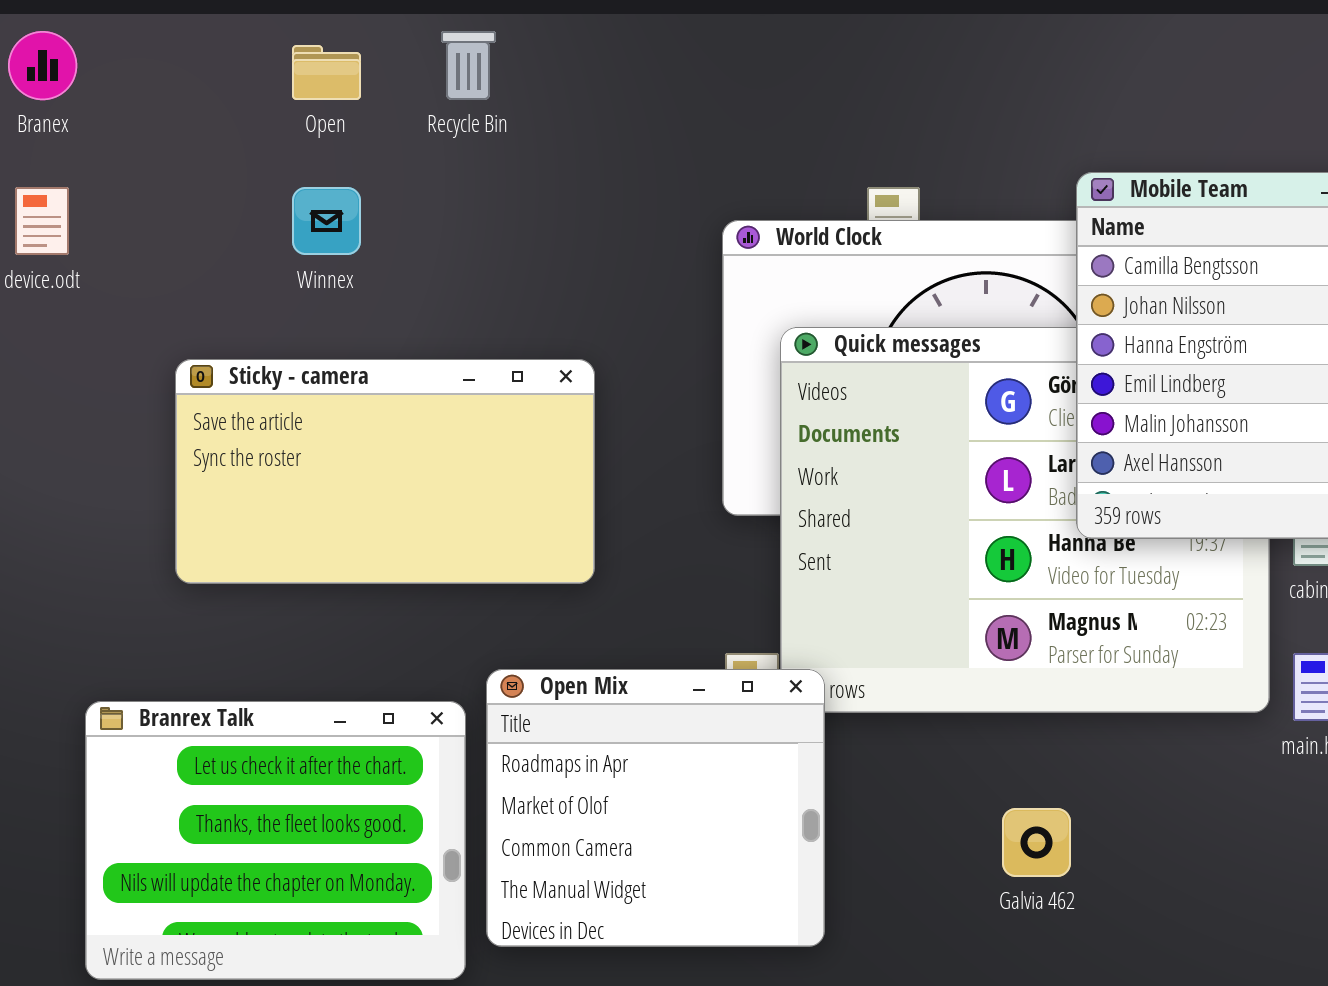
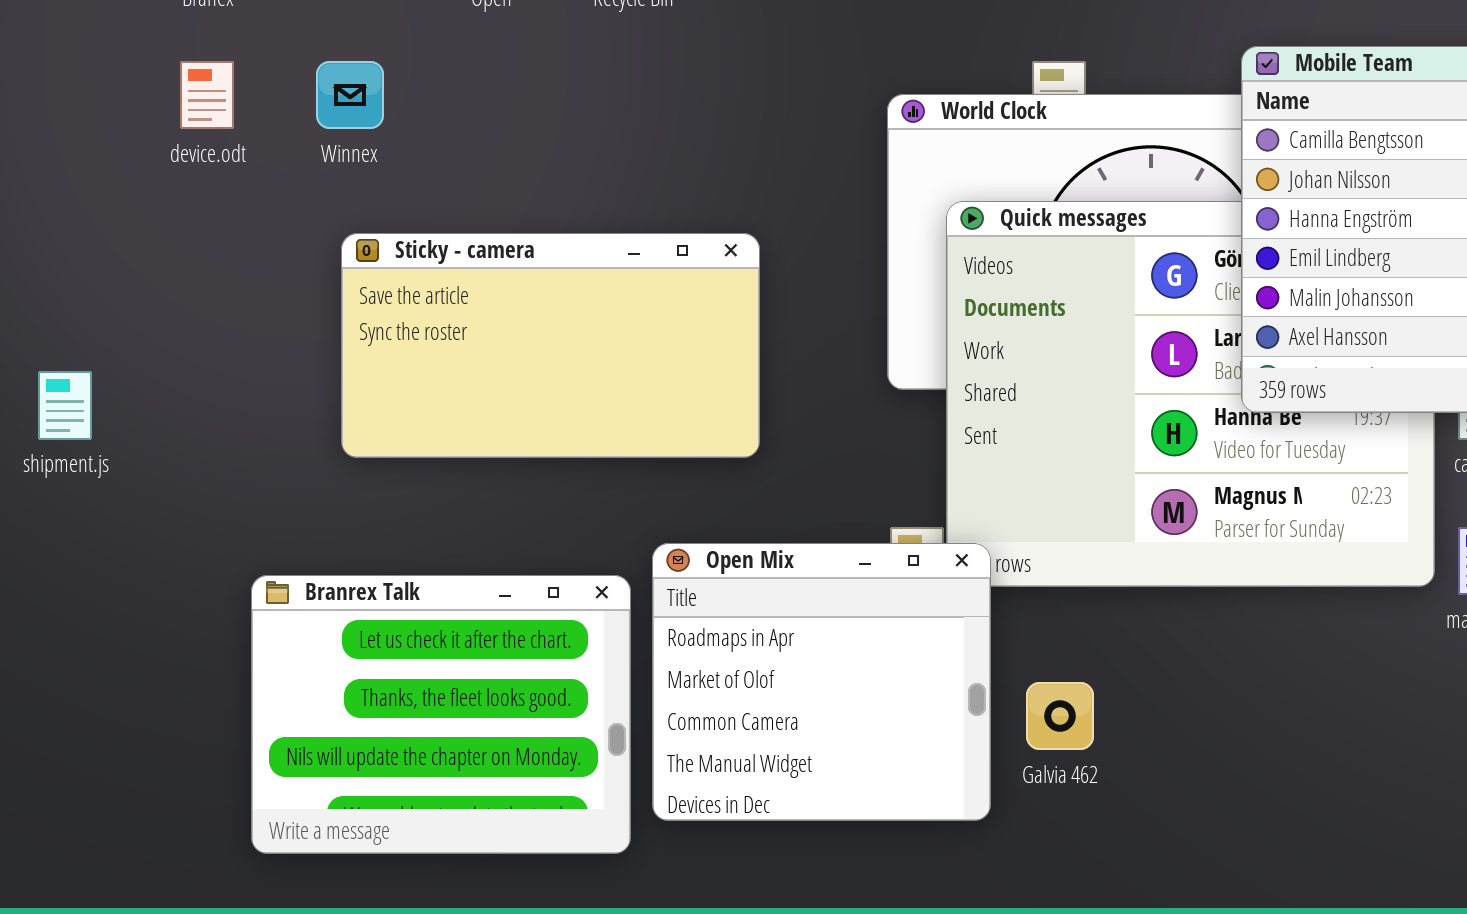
Winnex: [292,187,361,255] -> [316,61,384,129], moved
Galvia 462: [1002,808,1071,877] -> [1026,682,1094,750], moved

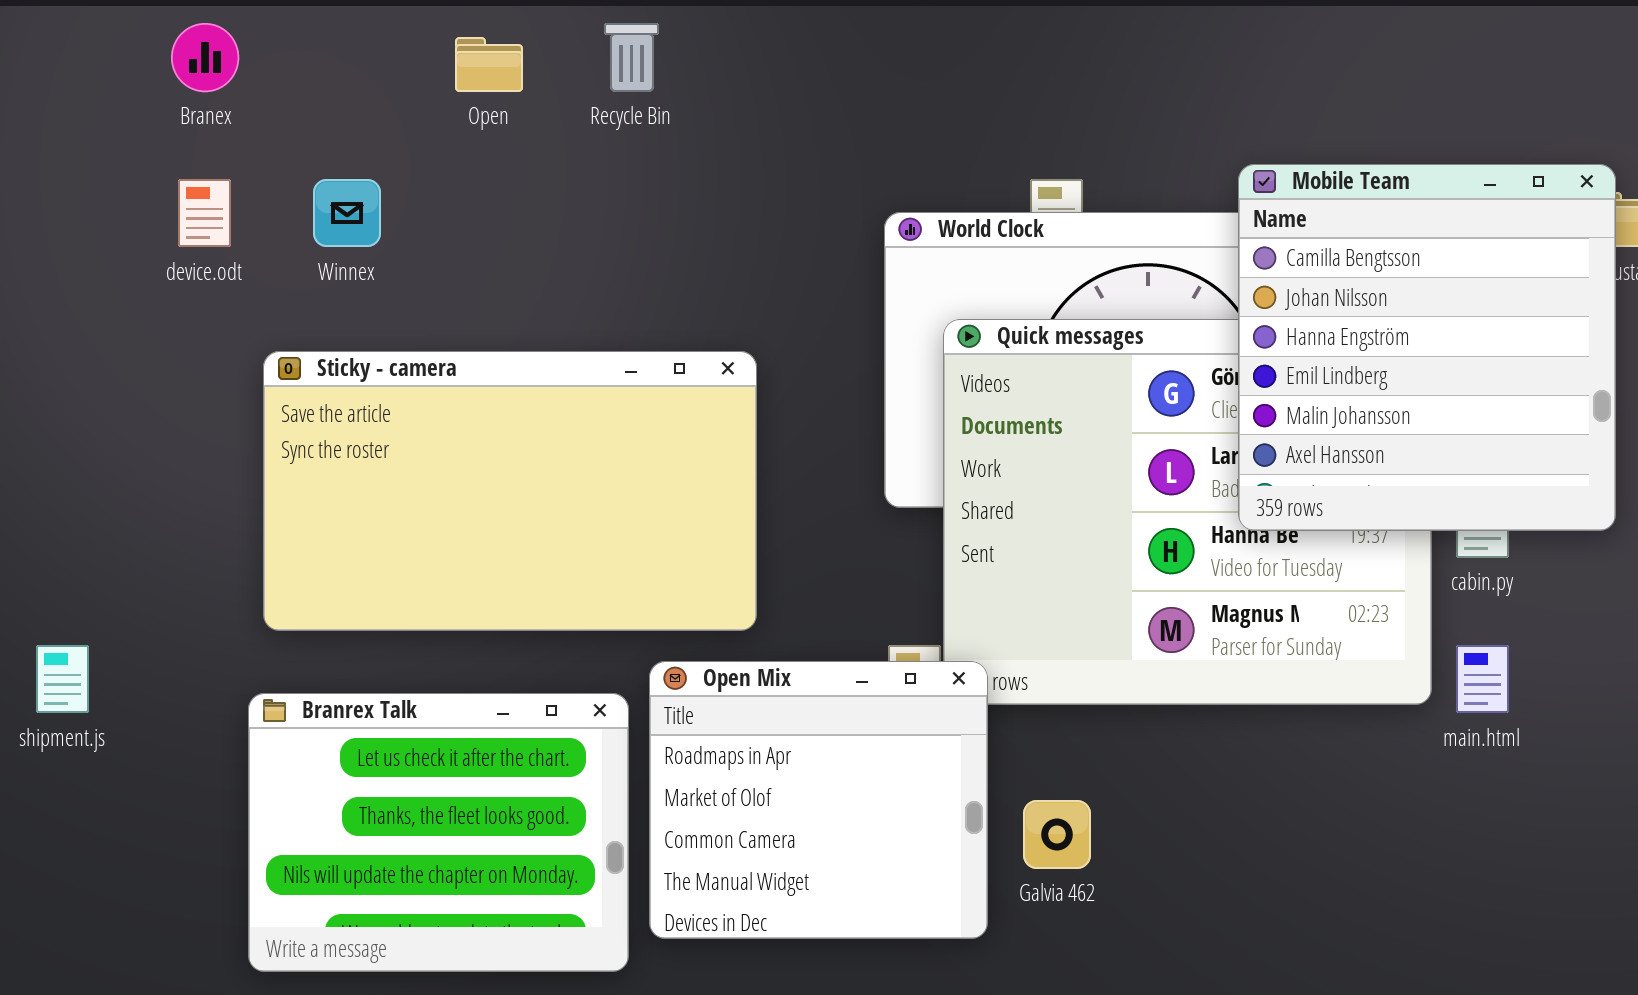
Sticky - camera: [341,233,760,458] -> [263,351,757,631], resized
shipment.js: [38,371,92,440] -> [36,645,89,713], moved

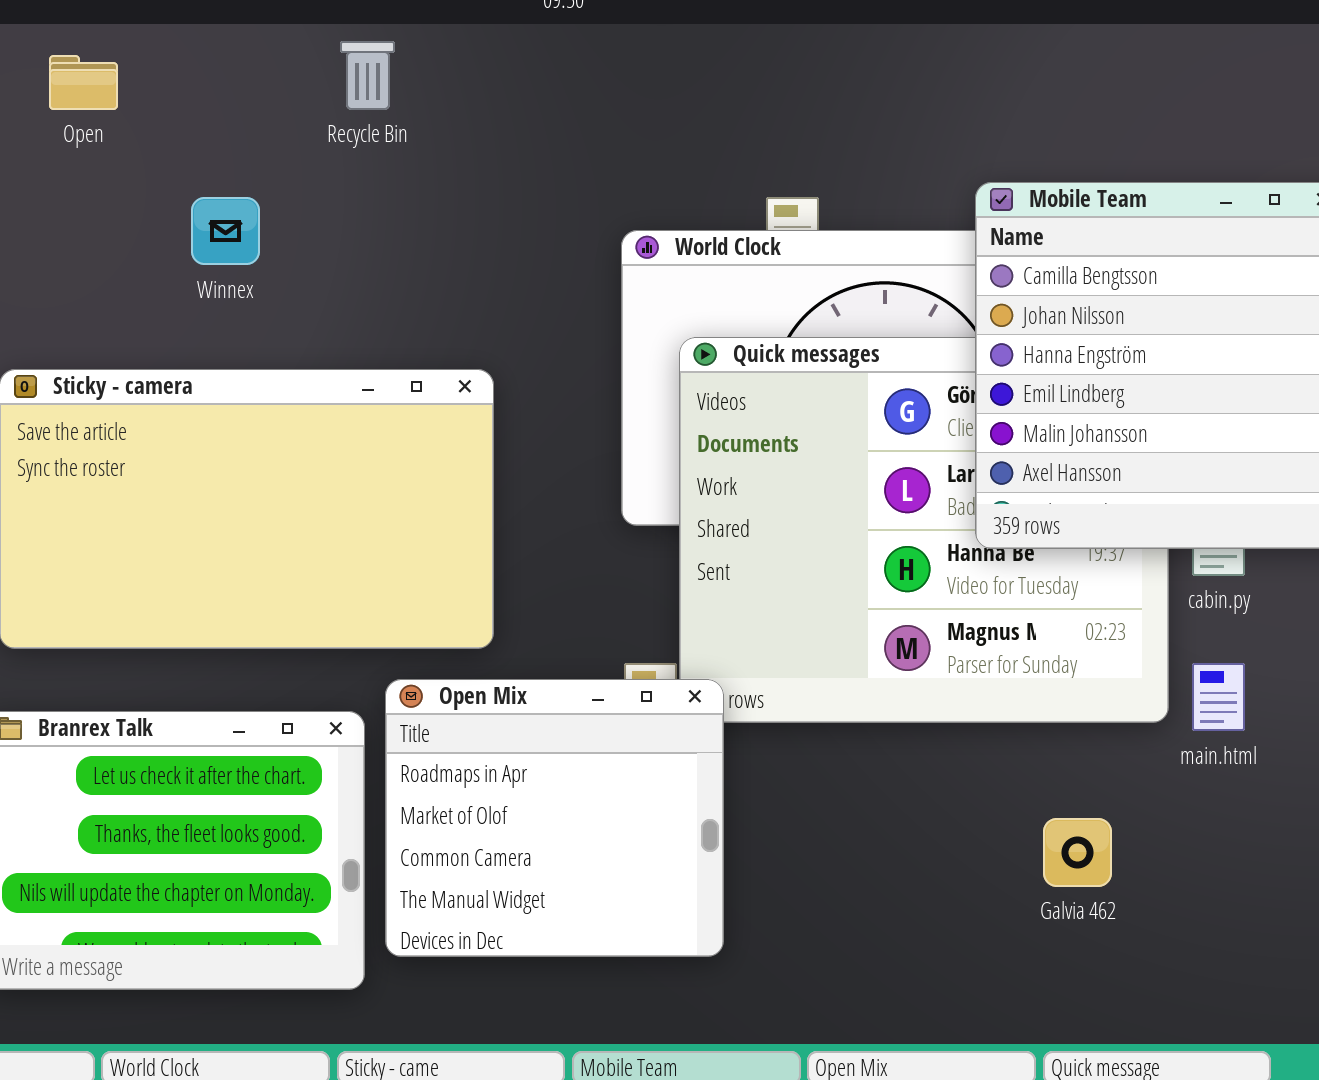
Open: [455,37,523,92] -> [49,55,118,110], moved
Winnex: [313,179,381,247] -> [191,197,260,265], moved
Galvia 462: [1023,800,1091,869] -> [1043,818,1112,887], moved

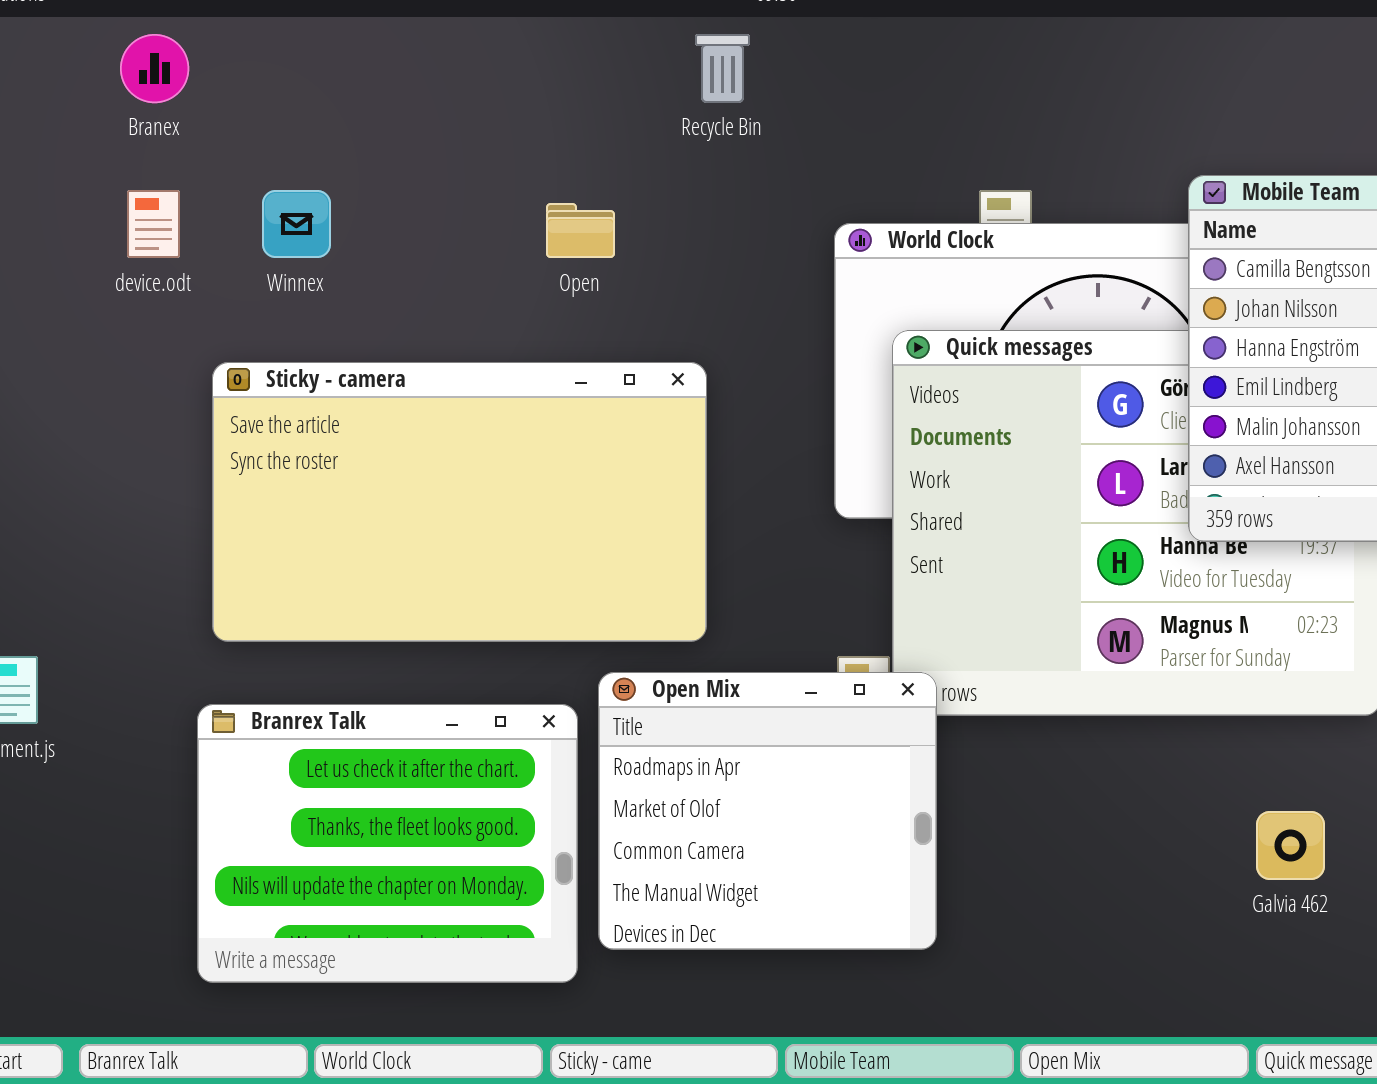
Recycle Bin: [340,41,395,110] -> [695,34,750,103], moved
Open: [49,55,118,110] -> [546,203,615,258], moved
Winnex: [191,197,260,265] -> [262,190,331,258], moved

